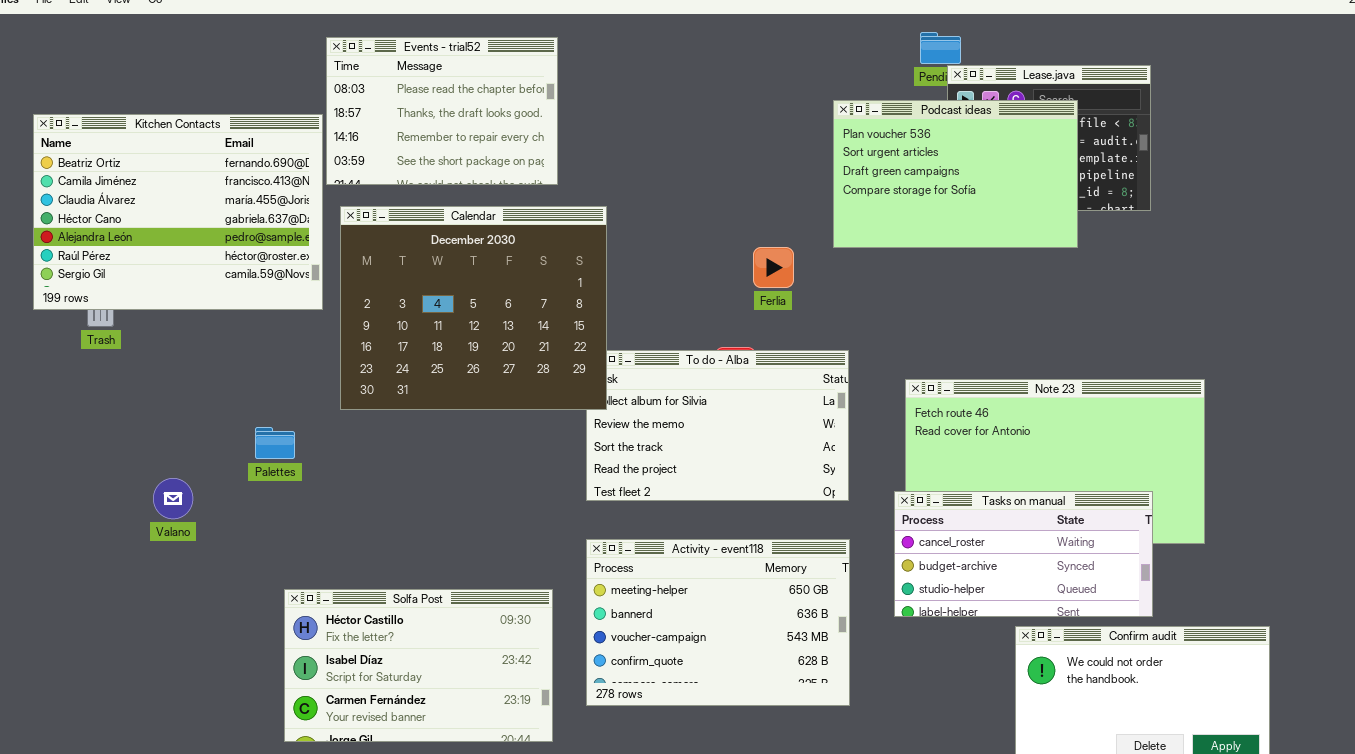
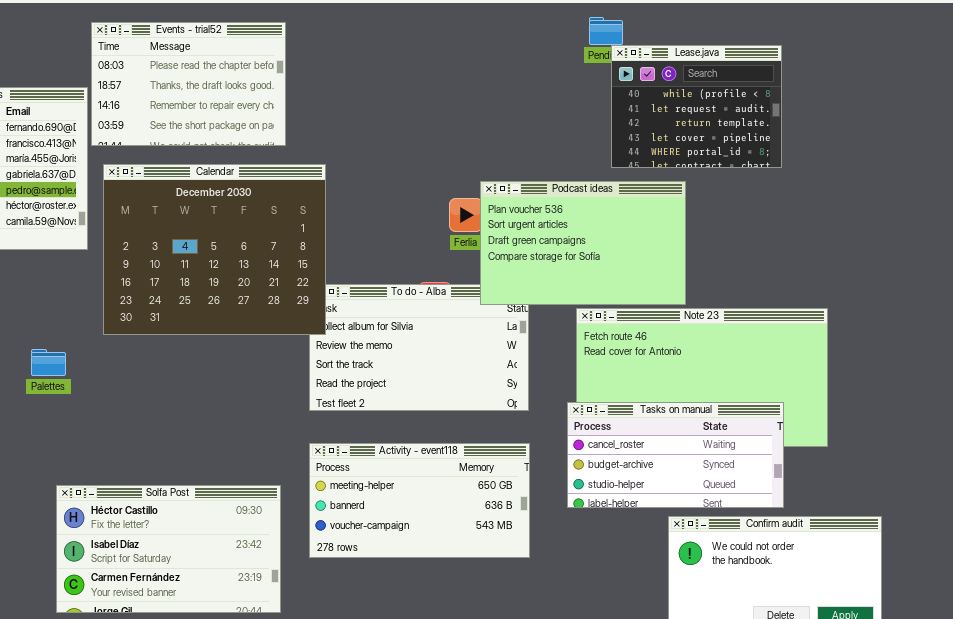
Podcast ideas: [833,100,1078,248] -> [480,181,686,305], moved
Activity - event118: [586,539,850,706] -> [309,443,530,558], resized

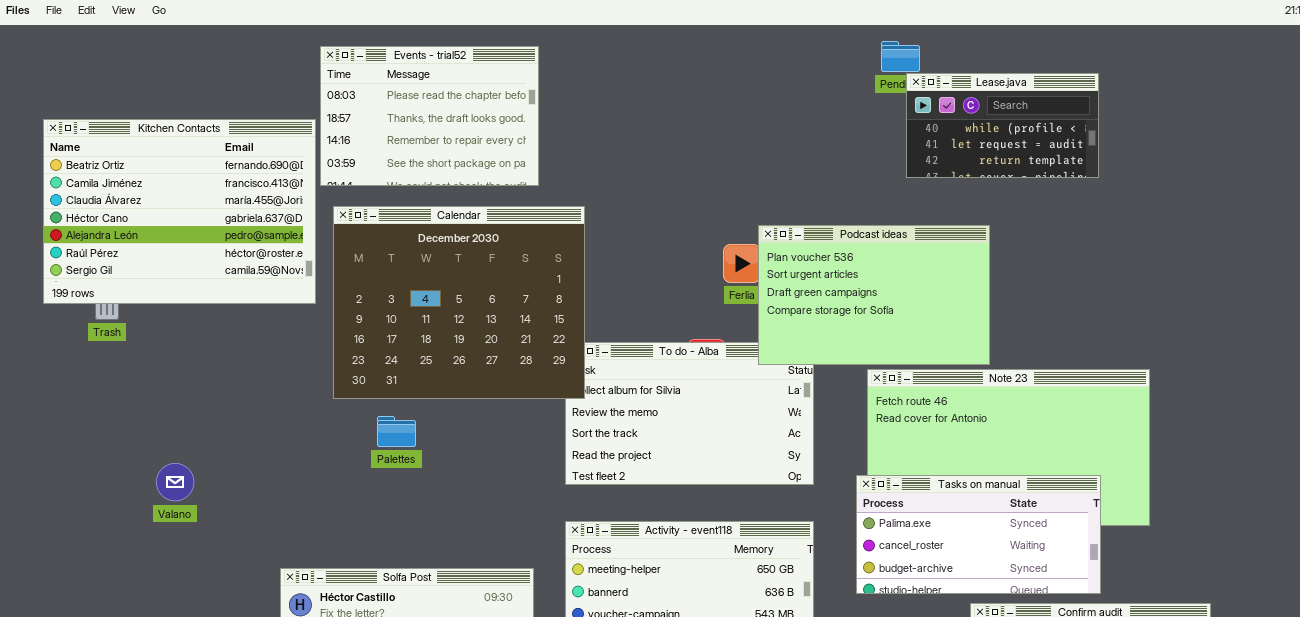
Lease.java: [611,45,782,168] -> [906,73,1099,178], resized
Palettes: [31,349,66,376] -> [377,416,416,447], moved
Tasks on manual: [567,402,784,508] -> [856,475,1101,594], scrolled up 1 row

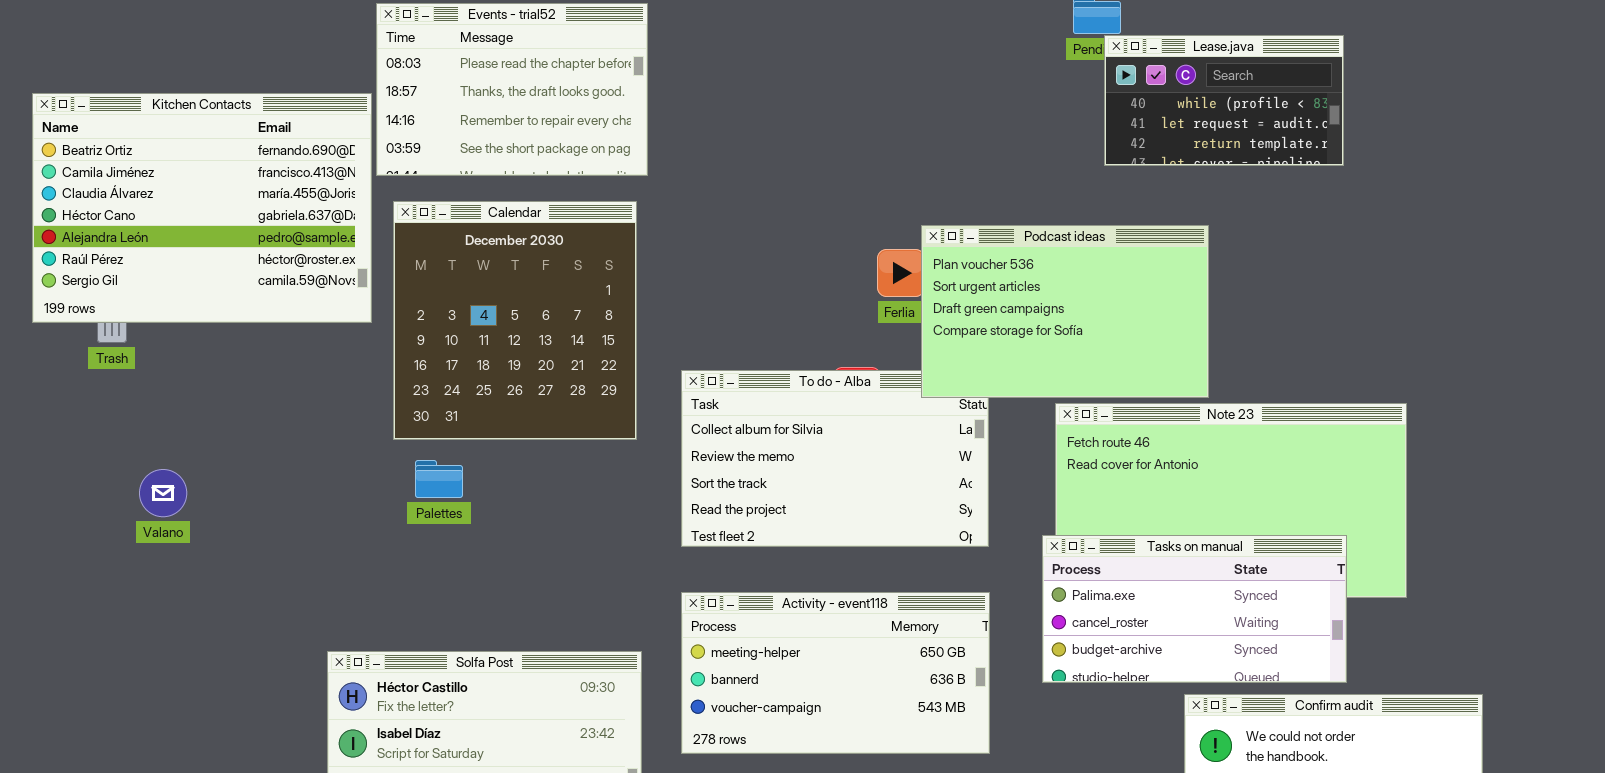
Calendar: [333,206,585,399] -> [393,201,637,440], resized
Palettes: [377,416,416,447] -> [415,460,463,498], moved
Valano: [156,463,194,501] -> [139,469,187,517], moved

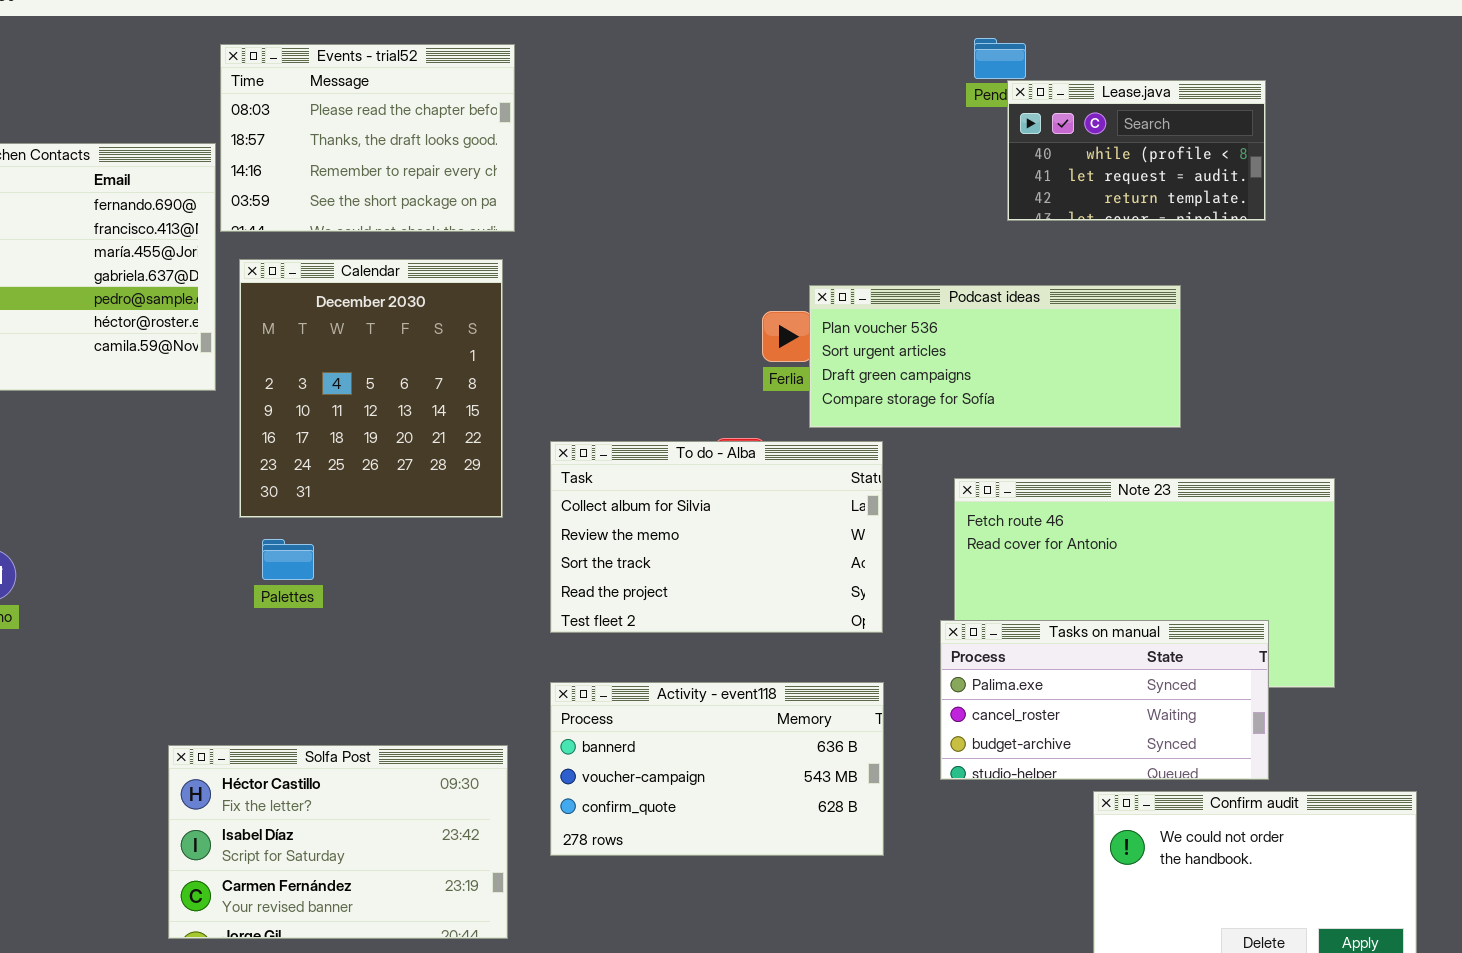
Podcast ideas: [921,225,1209,398] -> [809,285,1181,428], resized
Activity - event118: [681,592,990,754] -> [550,682,884,856], scrolled down 1 row

